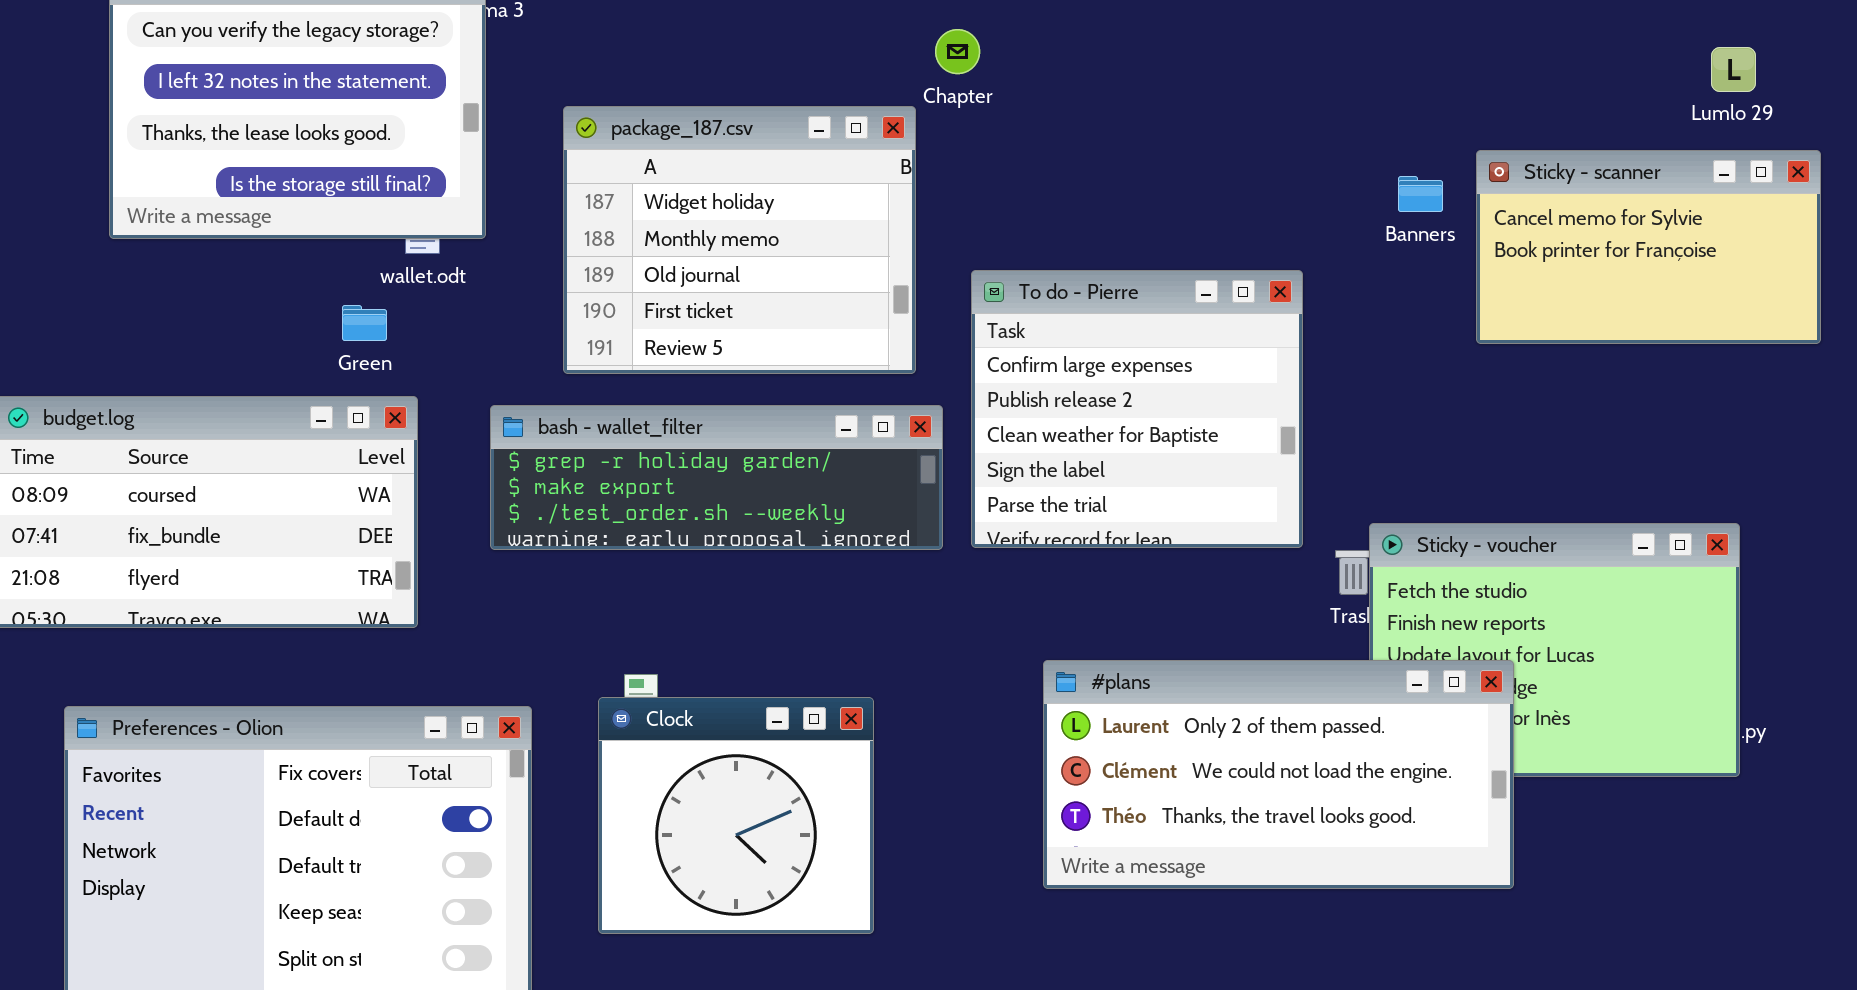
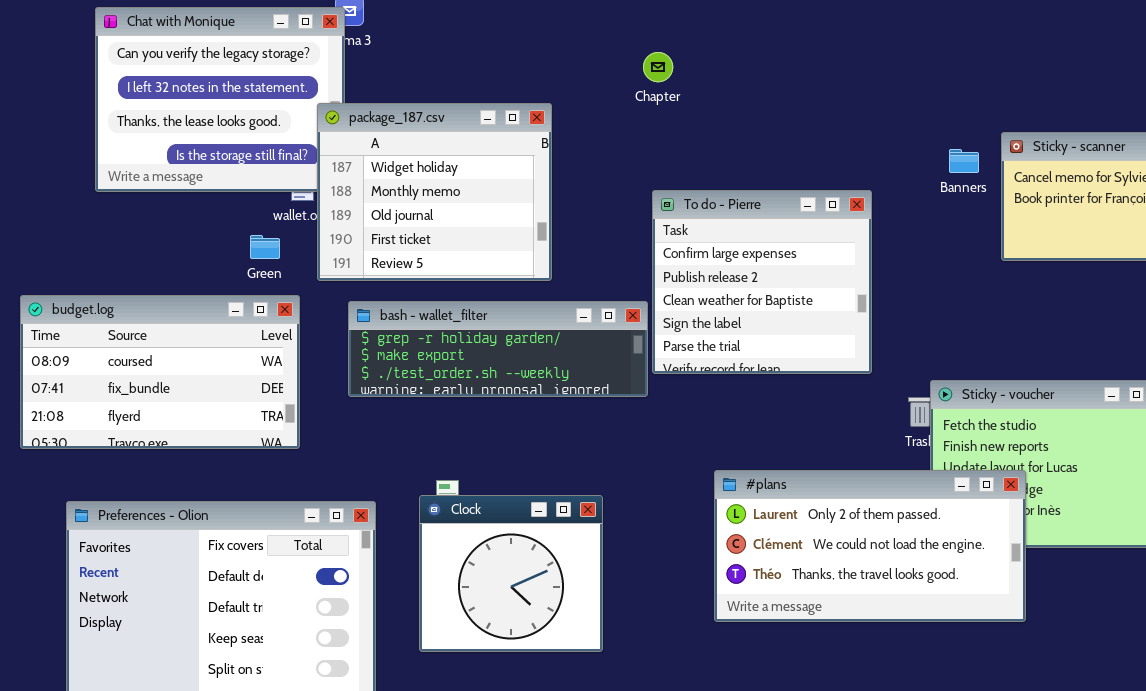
package_187.csv: [563,106,916,374] -> [317,103,552,281], moved
To do - Pierre: [971,270,1303,548] -> [652,190,872,374], moved

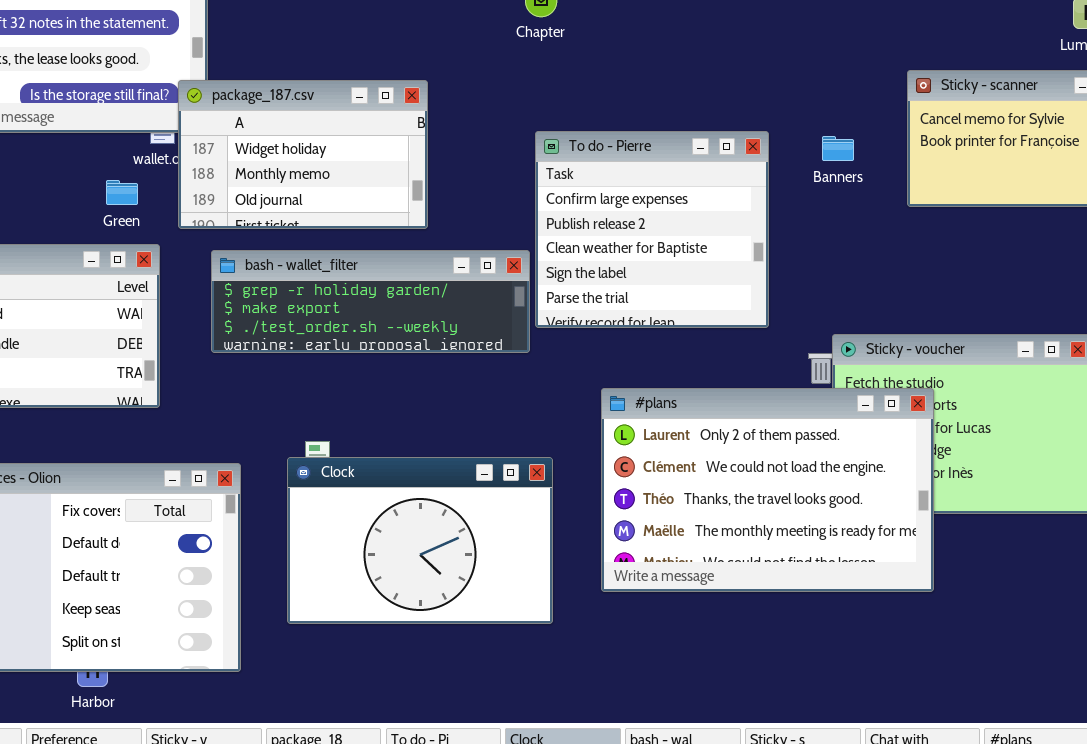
package_187.csv: [317,103,552,281] -> [178,80,428,229], resized
Banners: [949,149,979,173] -> [822,136,854,161], moved
#plans: [714,470,1026,622] -> [601,388,934,592], resized
Clock: [419,495,603,652] -> [287,457,553,624], resized

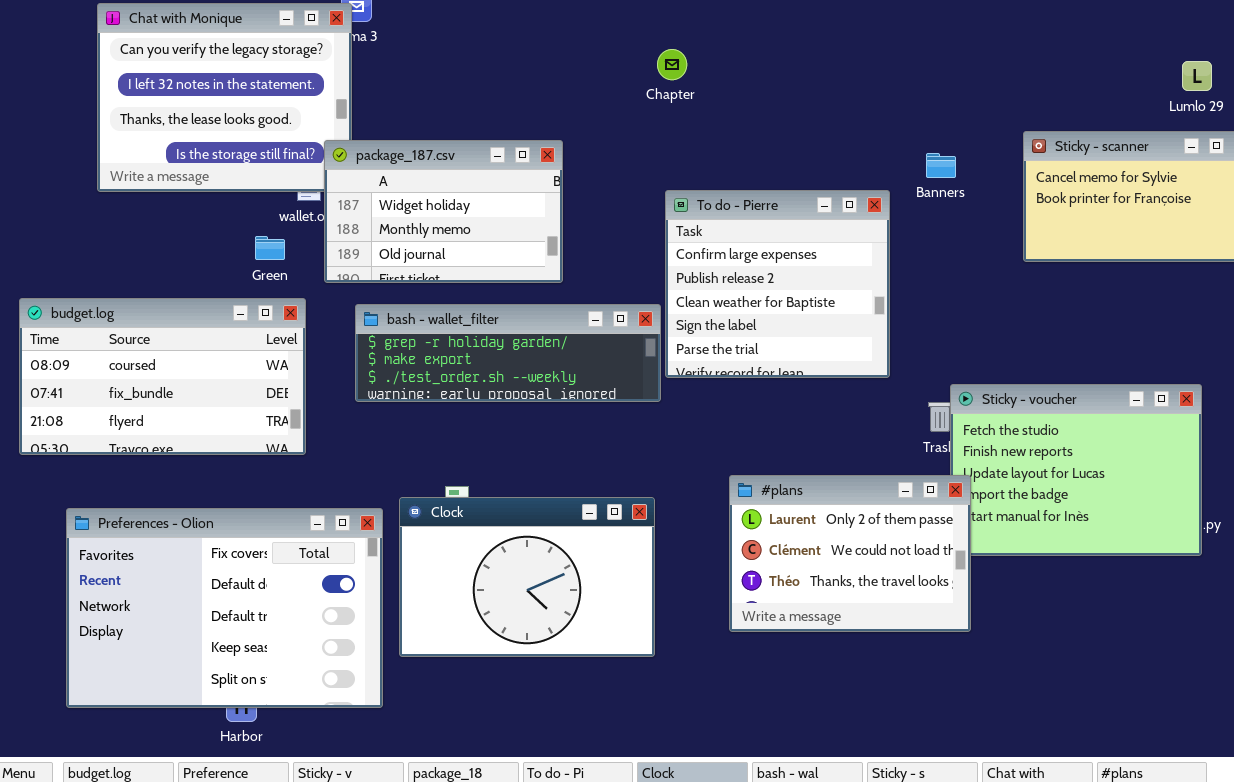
Banners: [822,136,854,161] -> [926,153,956,178], moved
#plans: [601,388,934,592] -> [729,475,971,632], resized
Clock: [287,457,553,624] -> [399,497,655,657], moved

